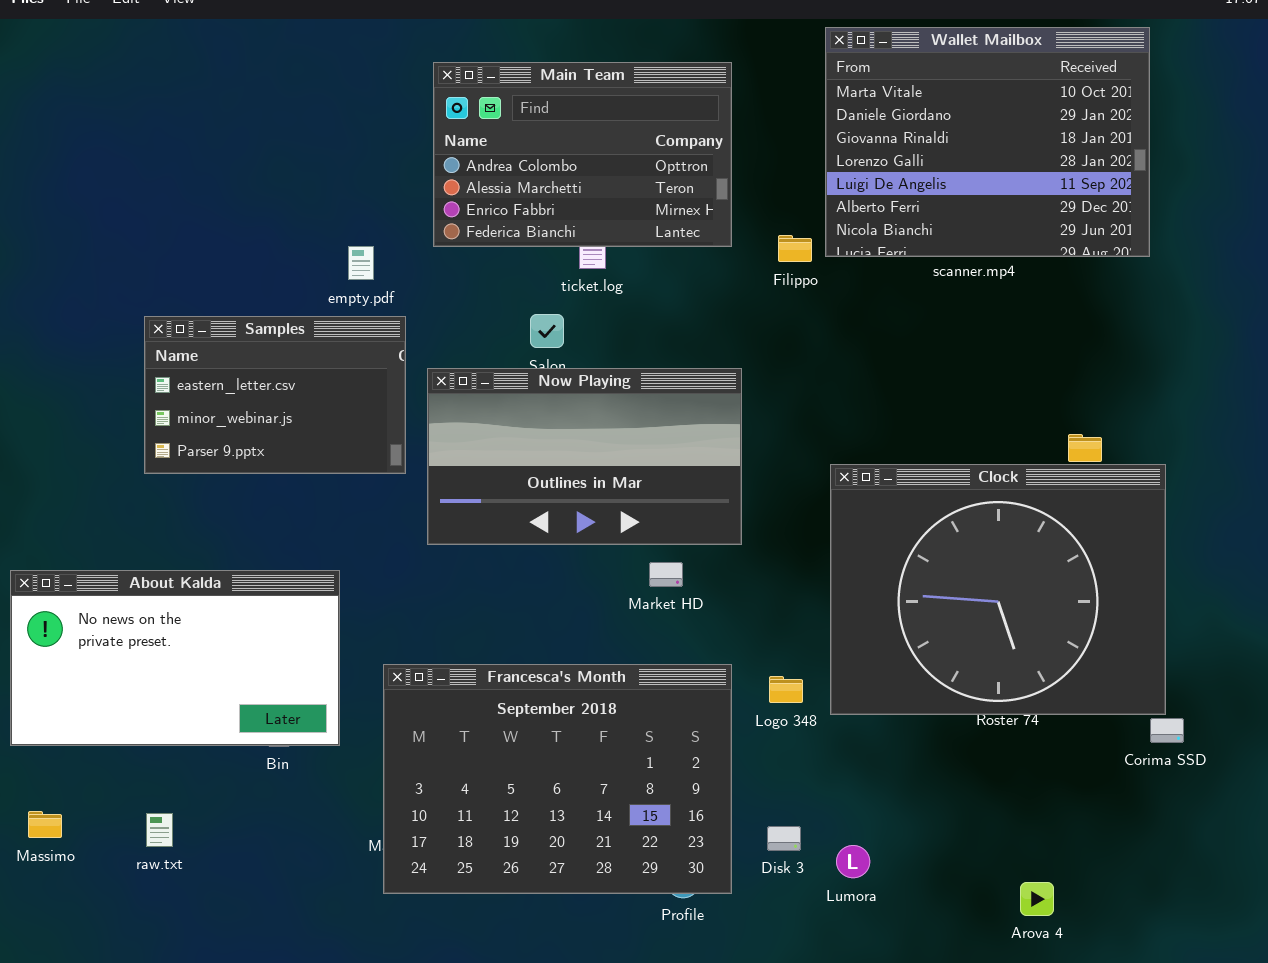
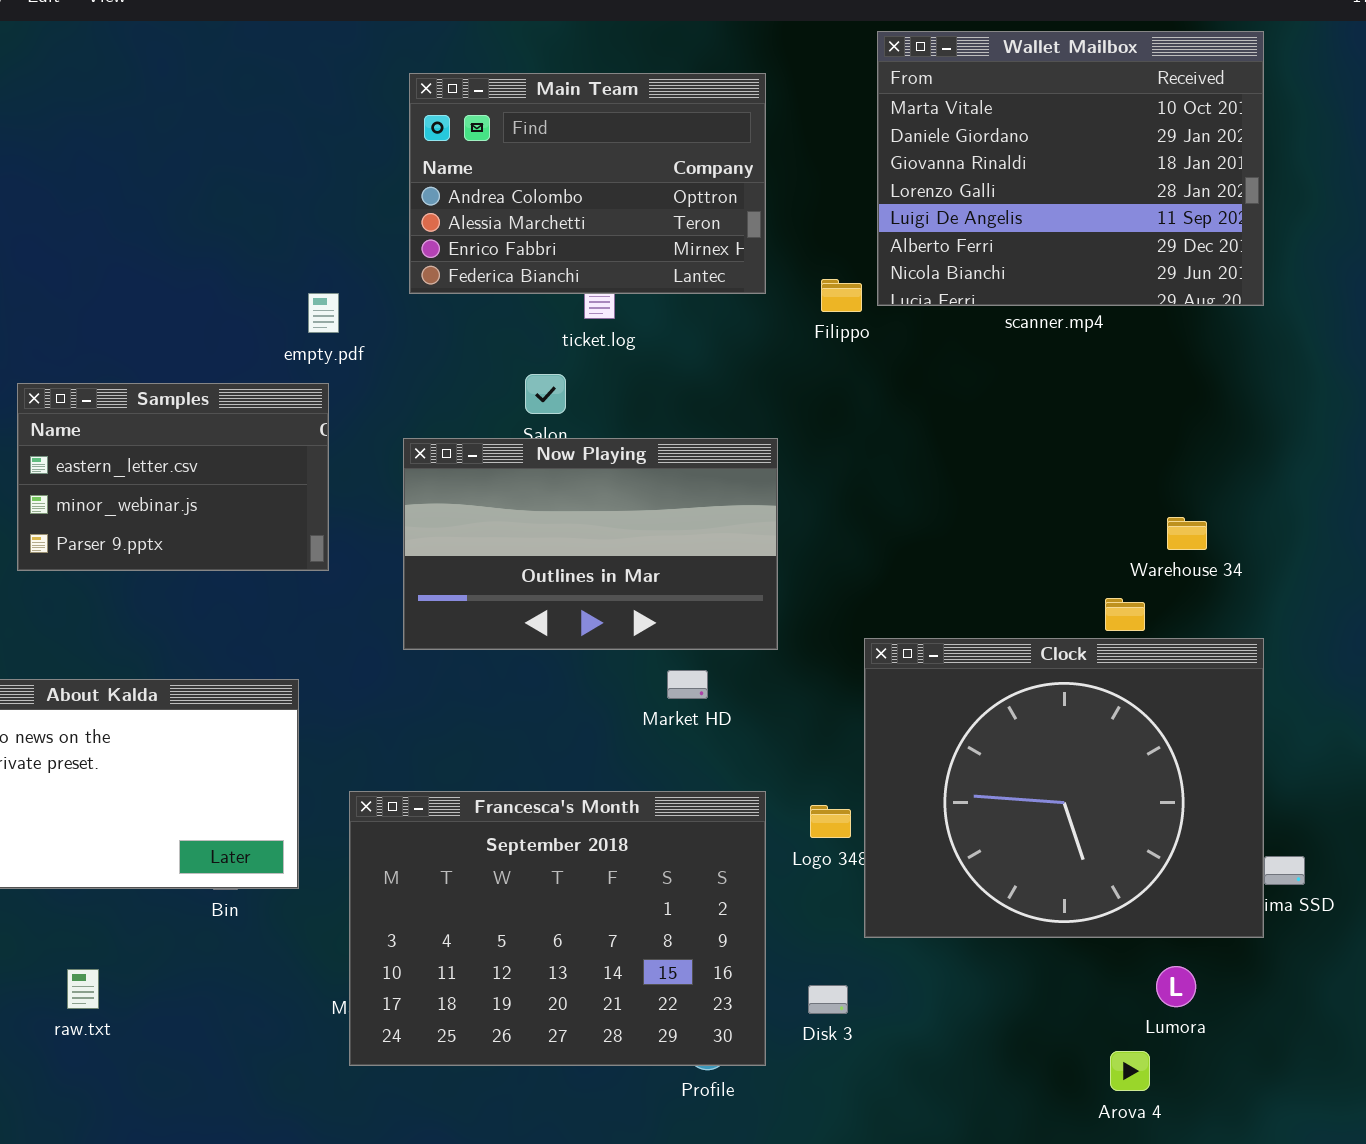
Samples: [144,316,406,474] -> [17,383,329,571], moved
Clock: [830,464,1166,715] -> [864,638,1264,938], moved
Lumora: [836,845,870,878] -> [1156,966,1196,1007], moved

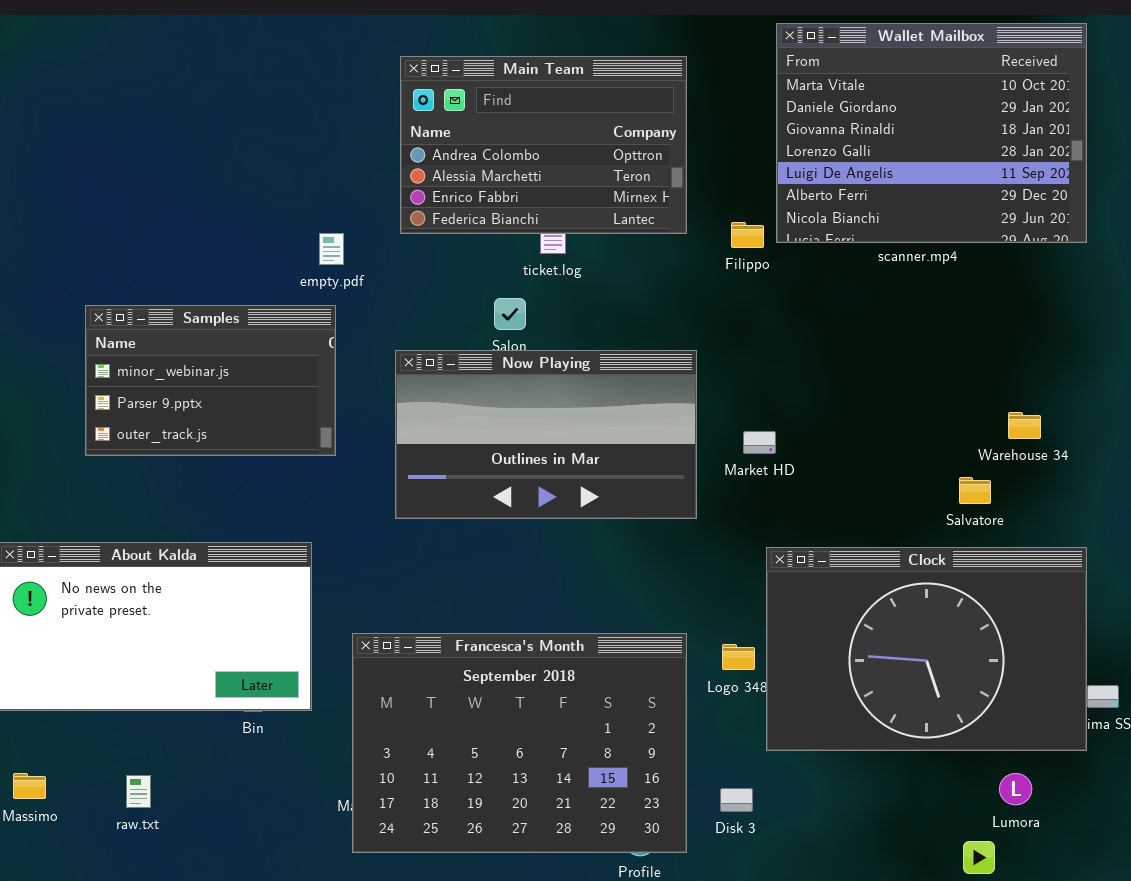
Samples: [17,383,329,571] -> [85,305,336,456], scrolled down 1 row
Clock: [864,638,1264,938] -> [766,547,1087,751], resized
Market HD: [667,670,708,699] -> [743,431,776,454], moved

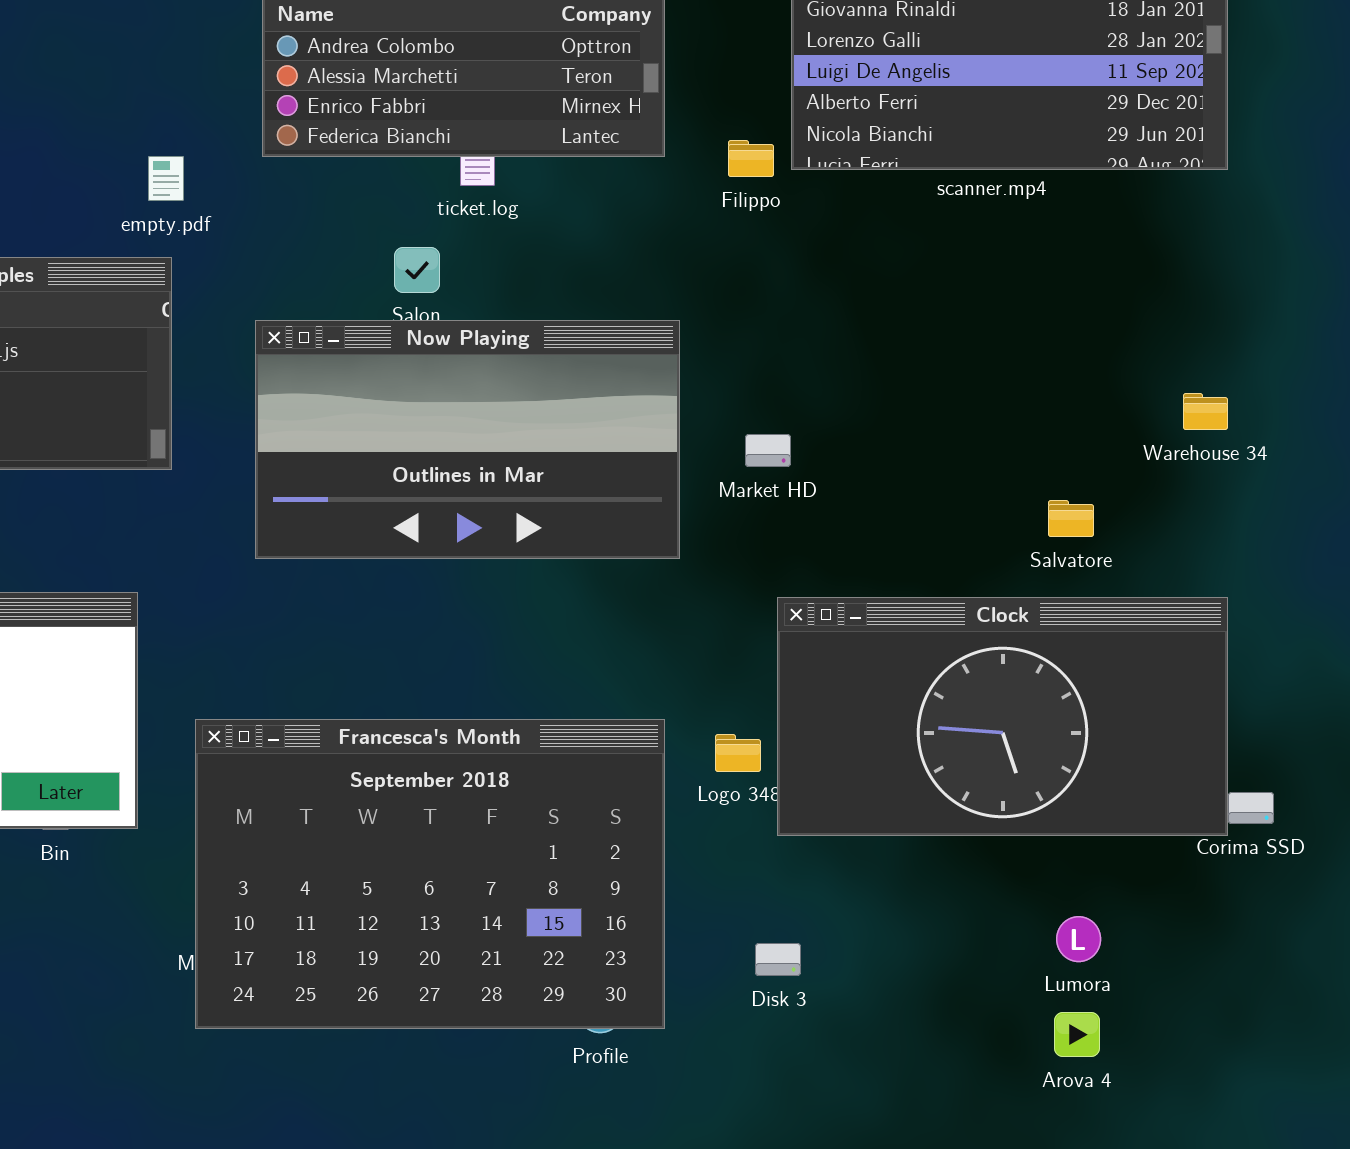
Warehouse 34: [1008,412,1041,439] -> [1183,393,1228,430], moved
Clock: [766,547,1087,751] -> [777,597,1228,836], resized
Lumora: [999,773,1032,805] -> [1056,916,1101,962], moved
Disk 3: [720,788,753,812] -> [755,943,801,976], moved

